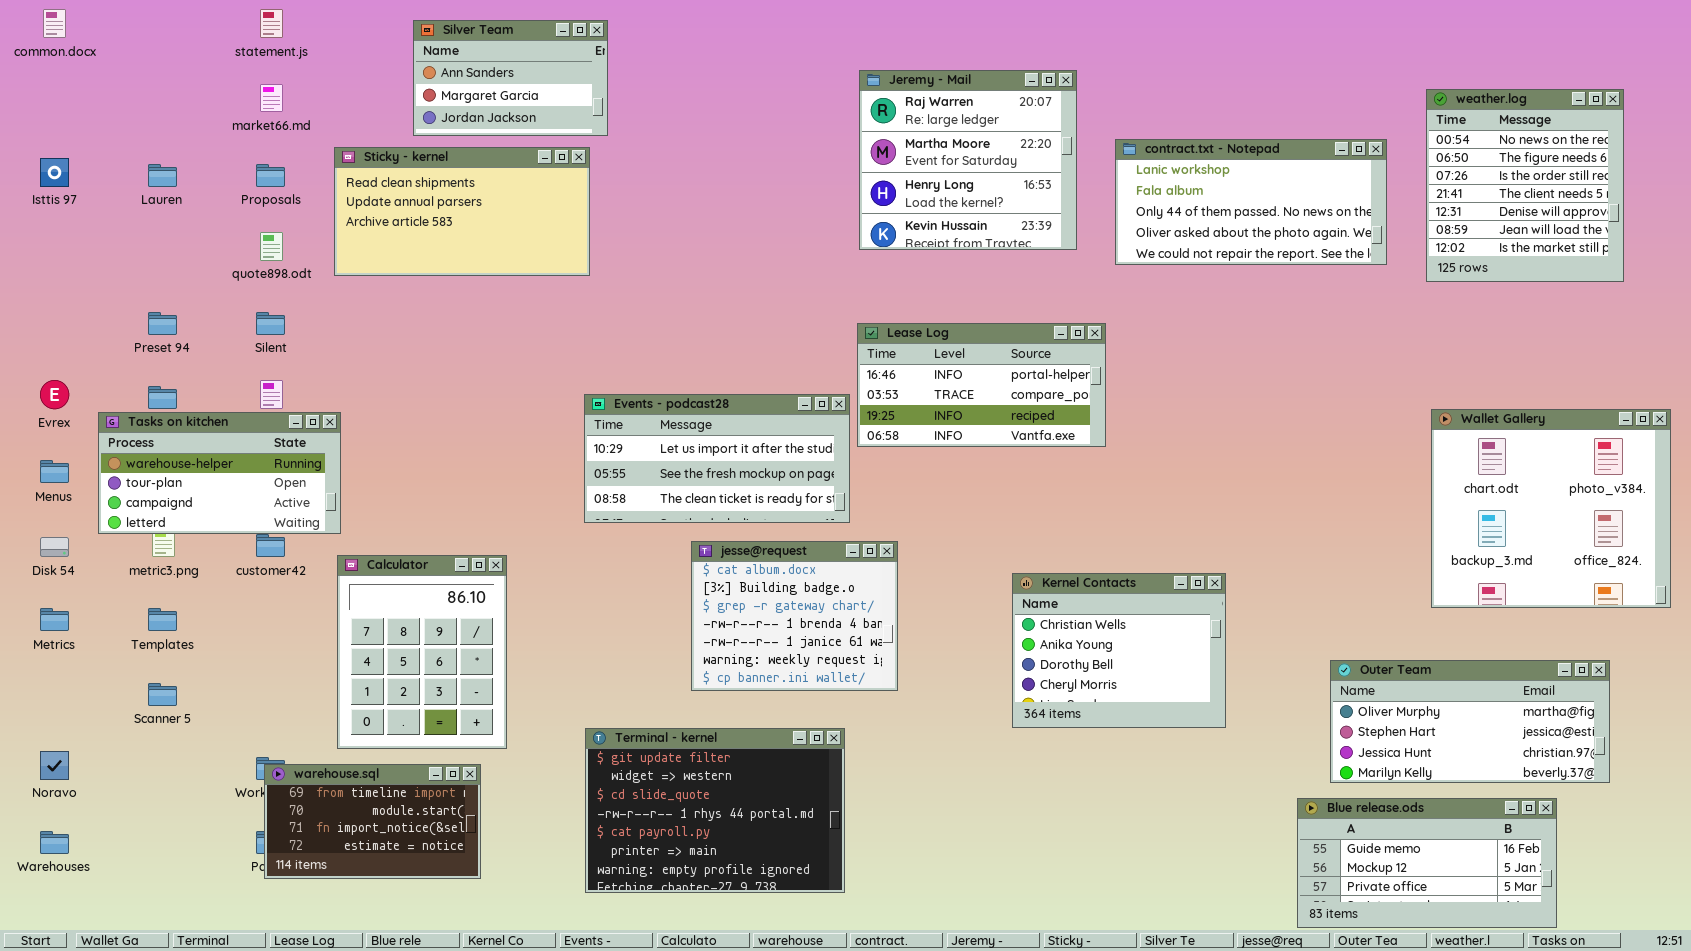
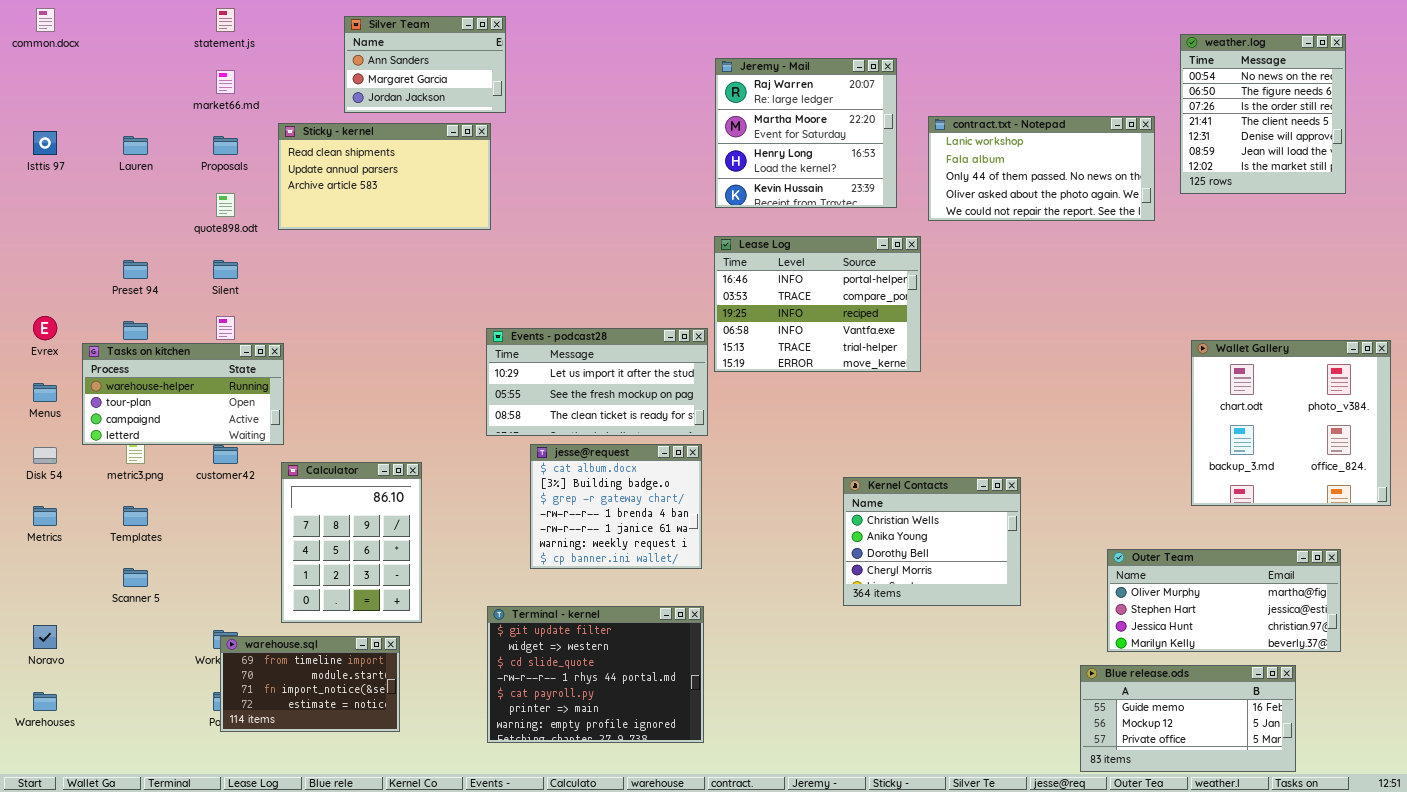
weather.log: [1426,89,1624,282] -> [1180,34,1346,194], moved
Lease Log: [857,323,1106,447] -> [714,236,921,372], resized
jesse@request: [691,541,898,691] -> [530,444,702,569], moved

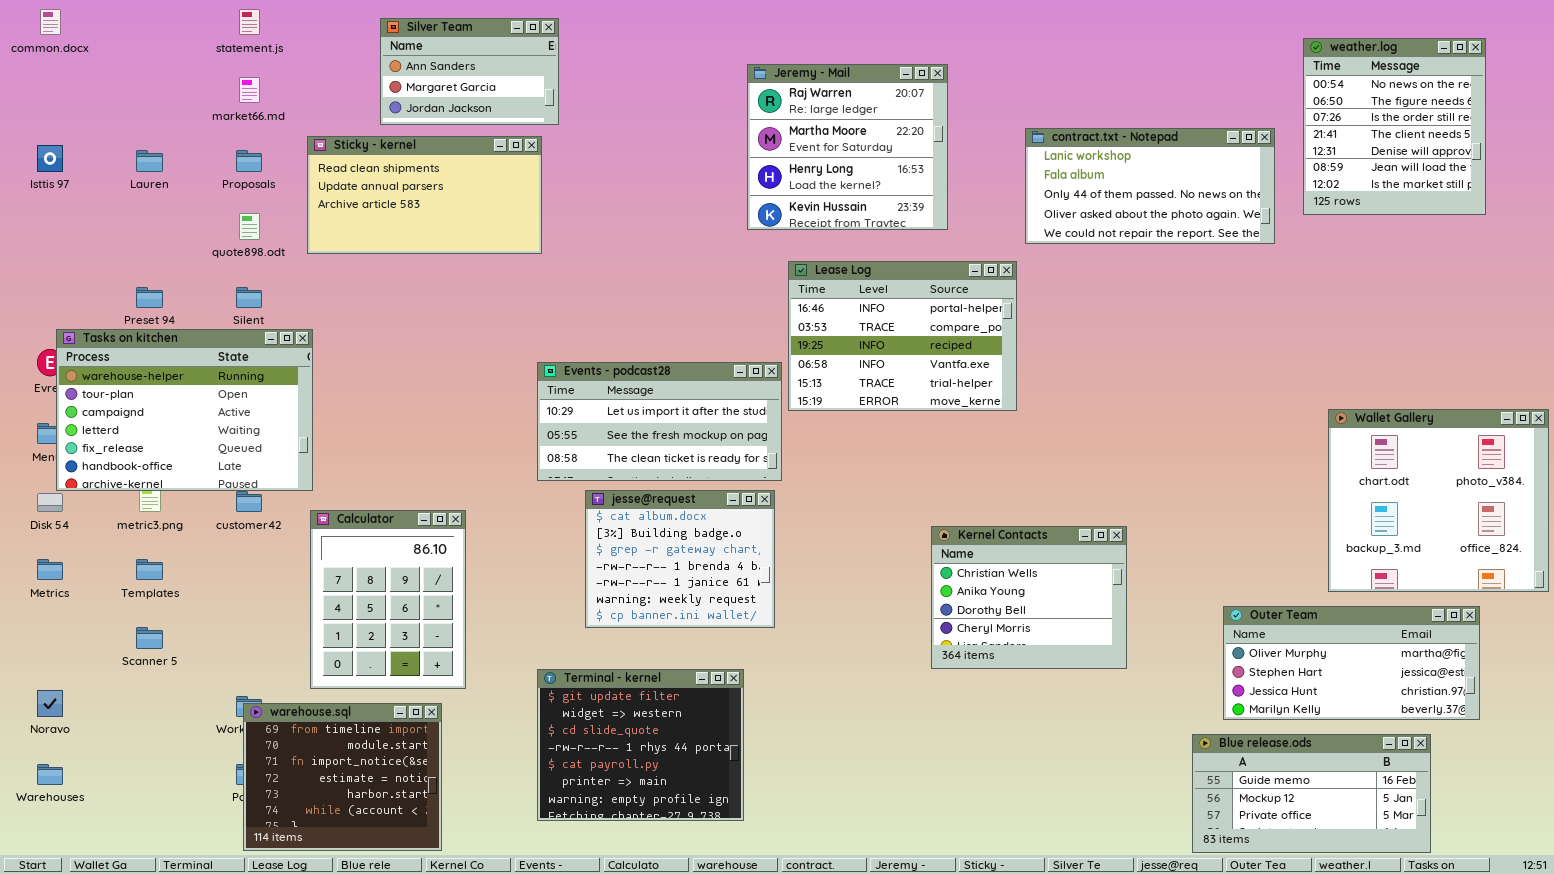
Jeremy - Mail: [715,58,897,208] -> [747,64,948,230], moved
Wallet Gallery: [1191,340,1391,506] -> [1328,409,1549,592], moved
Tasks on kitchen: [82,343,284,445] -> [56,329,313,491], resized
Terminal - kernel: [487,606,704,743] -> [537,669,744,821], resized
warehouse.sql: [220,636,400,732] -> [243,703,442,851], resized

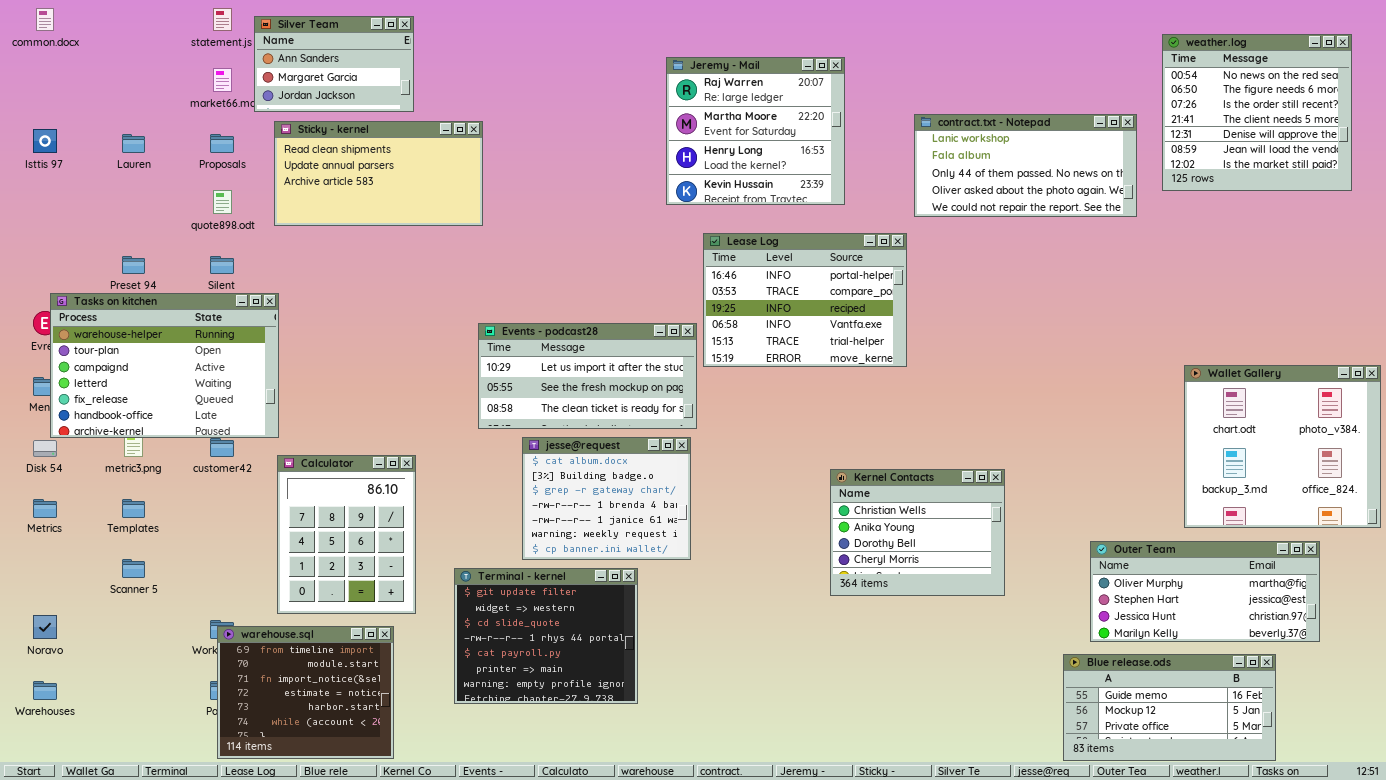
Silver Team: [380,18,559,125] -> [254,16,414,112], moved
weather.log: [1303,38,1486,215] -> [1162,34,1352,191], resized
Terminal - kernel: [537,669,744,821] -> [454,568,638,704], moved

